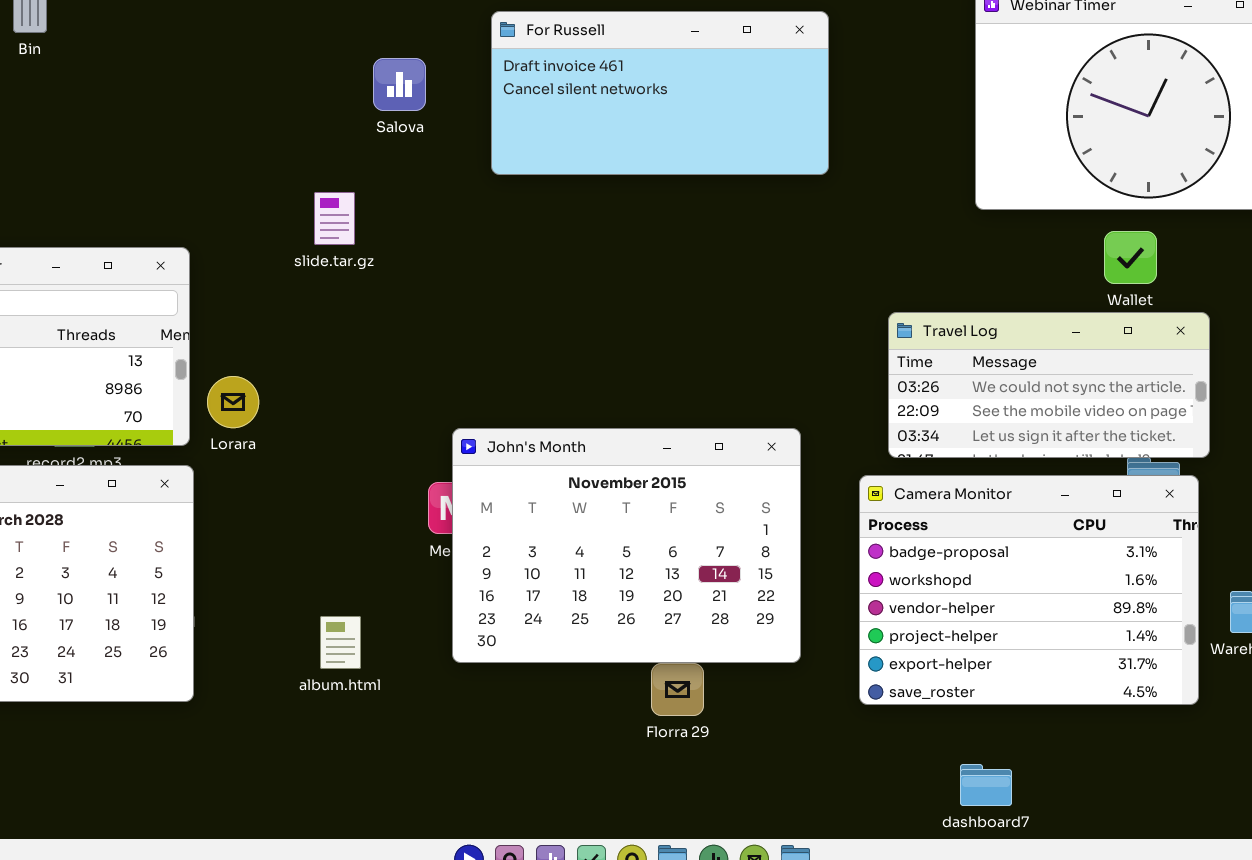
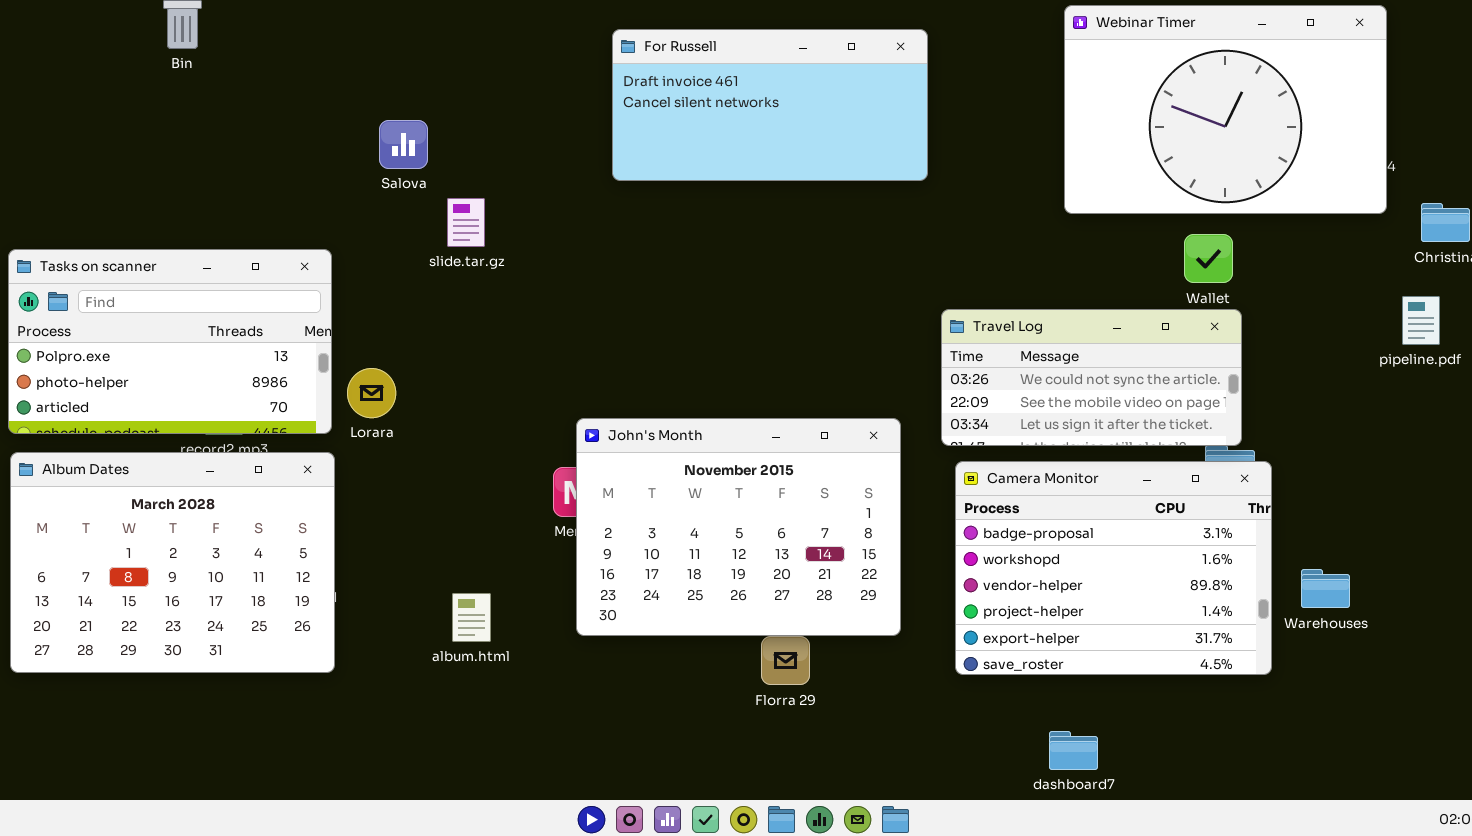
Salova: [373,58,426,111] -> [379,120,428,169], moved
Travel Log: [888,312,1210,458] -> [941,309,1242,446], moved

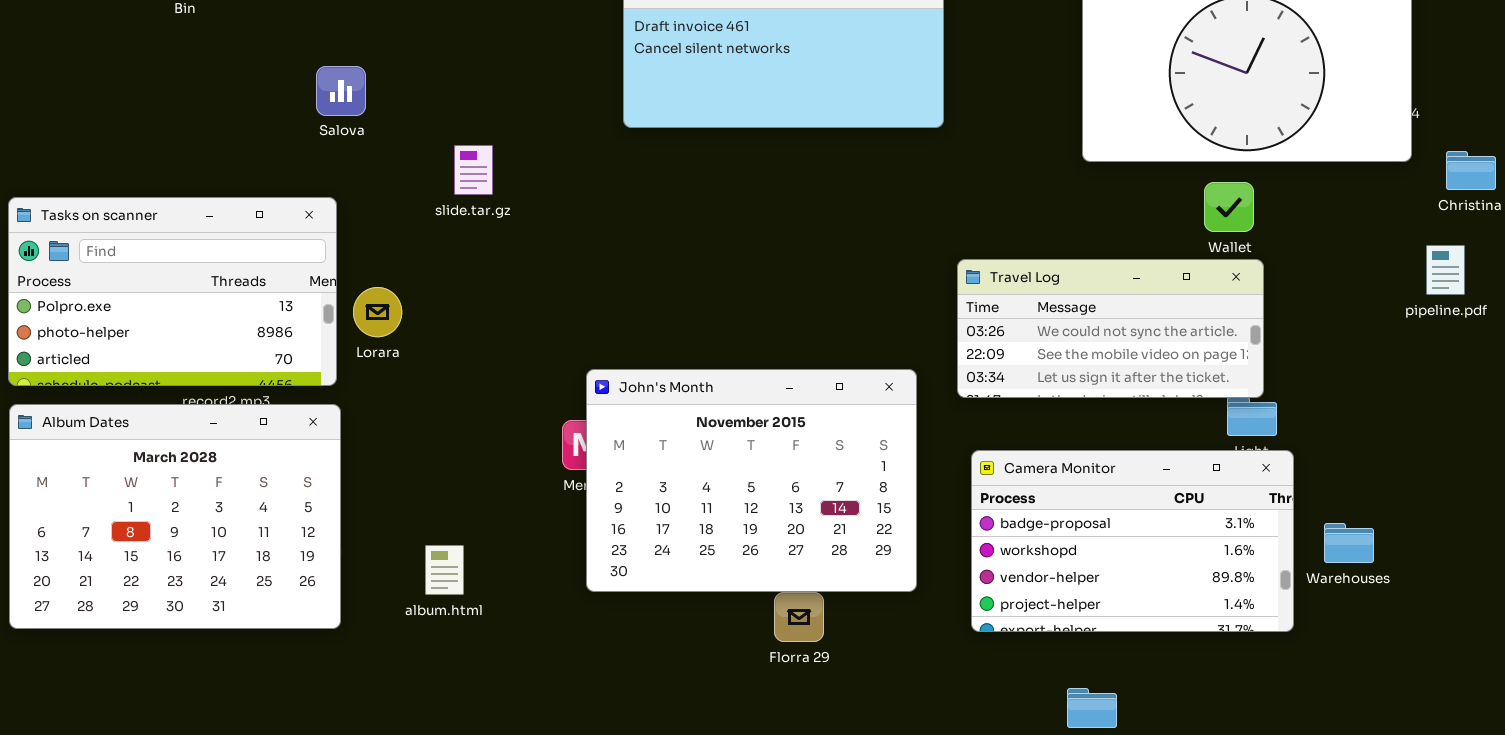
Salova: [379,120,428,169] -> [316,66,366,116], moved
Lorara: [347,368,396,418] -> [353,287,402,337], moved
Camera Monitor: [955,461,1272,675] -> [971,450,1294,632], resized
album.html: [452,593,491,642] -> [425,545,464,595], moved

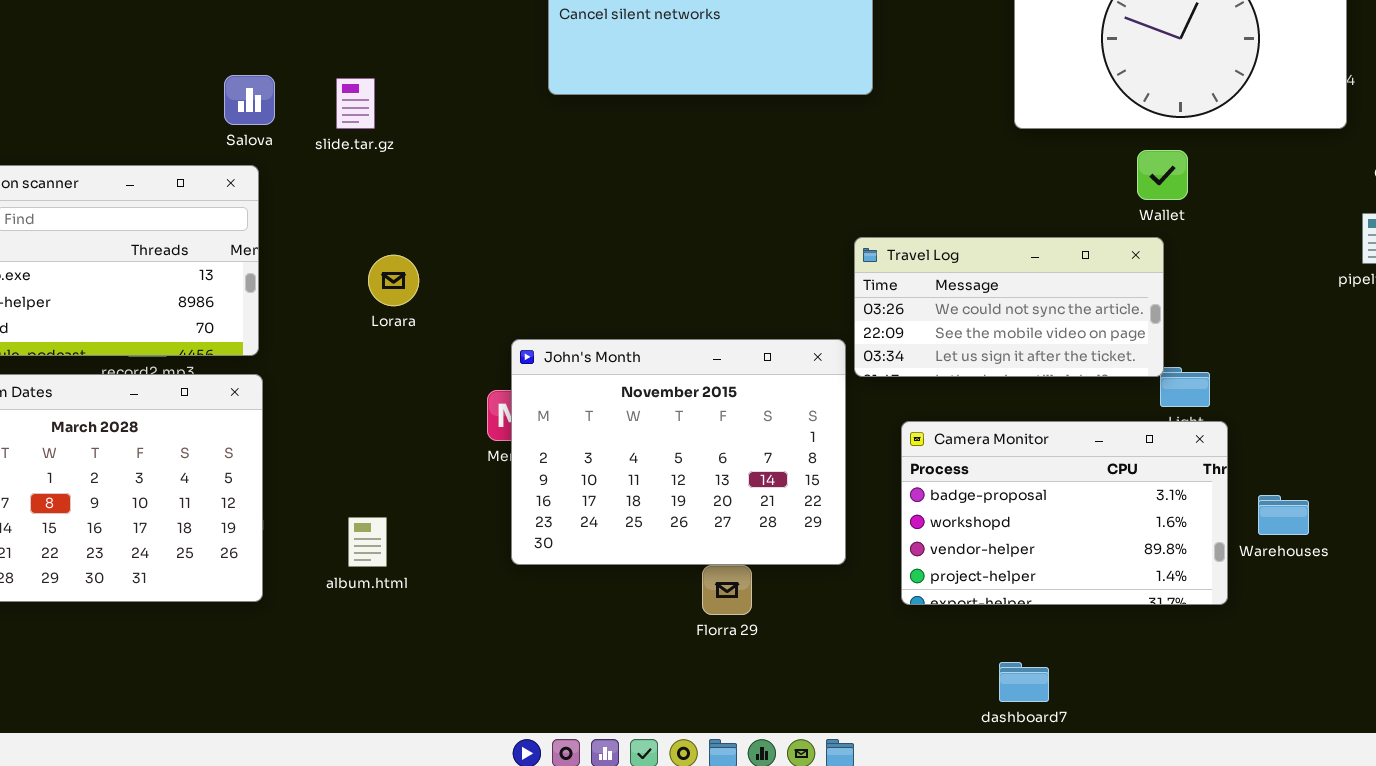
Salova: [316,66,366,116] -> [224,75,275,125], moved
slide.tar.gz: [454,145,493,195] -> [336,78,375,129], moved
Travel Log: [957,259,1264,398] -> [854,237,1164,377], moved
Lorara: [353,287,402,337] -> [368,255,419,306], moved

